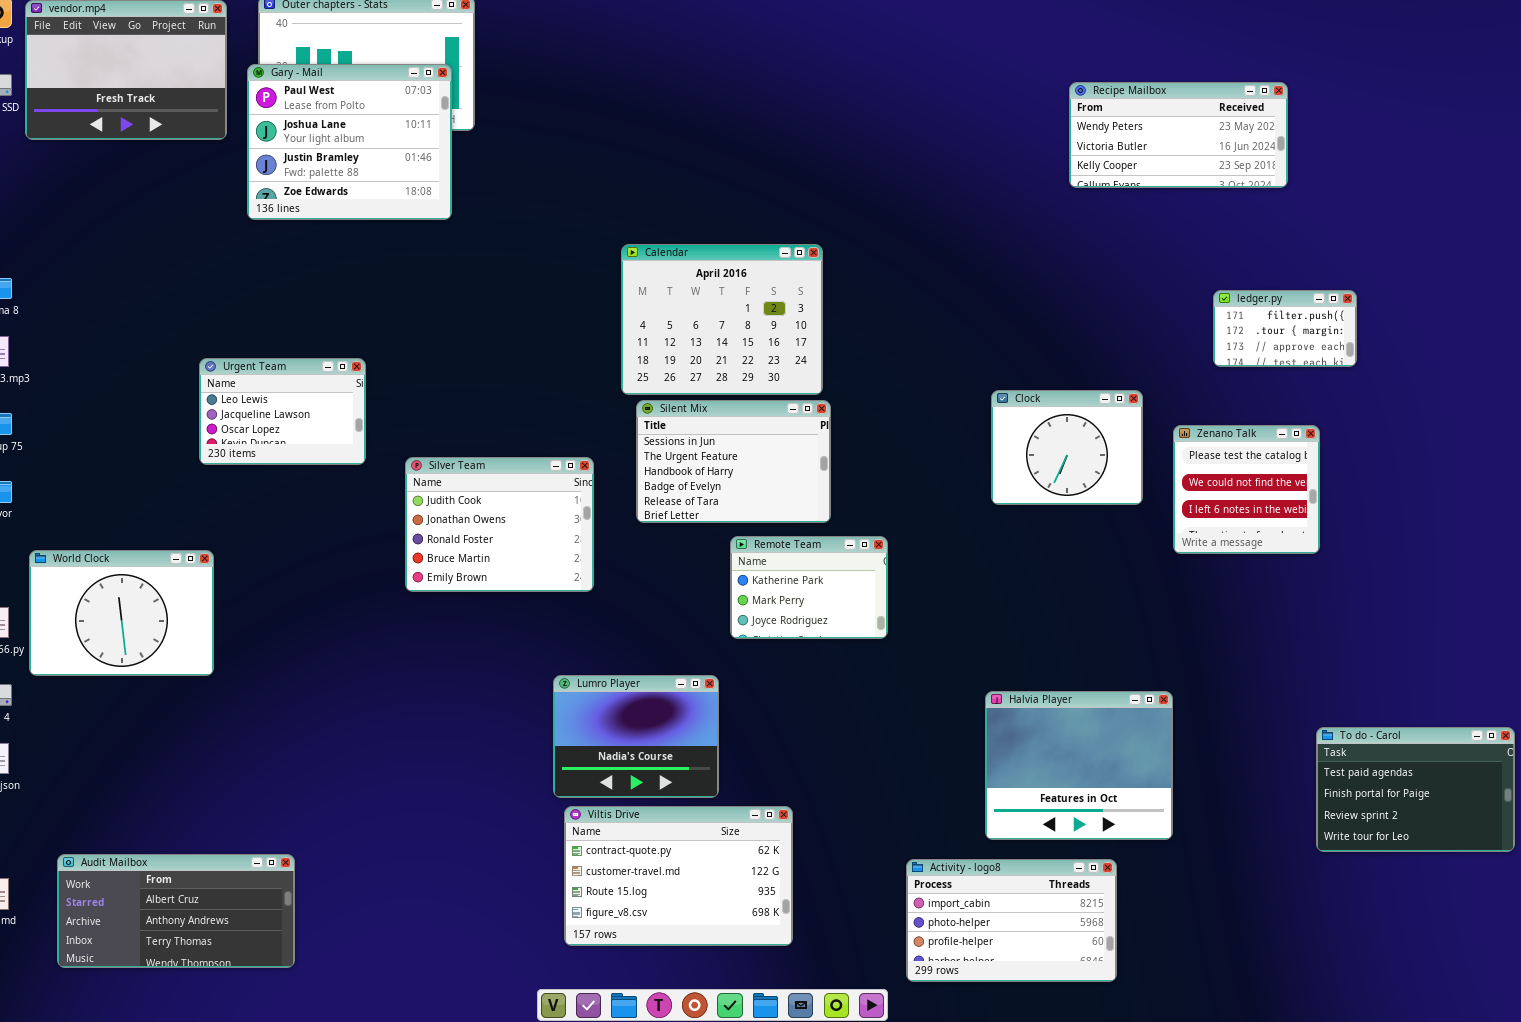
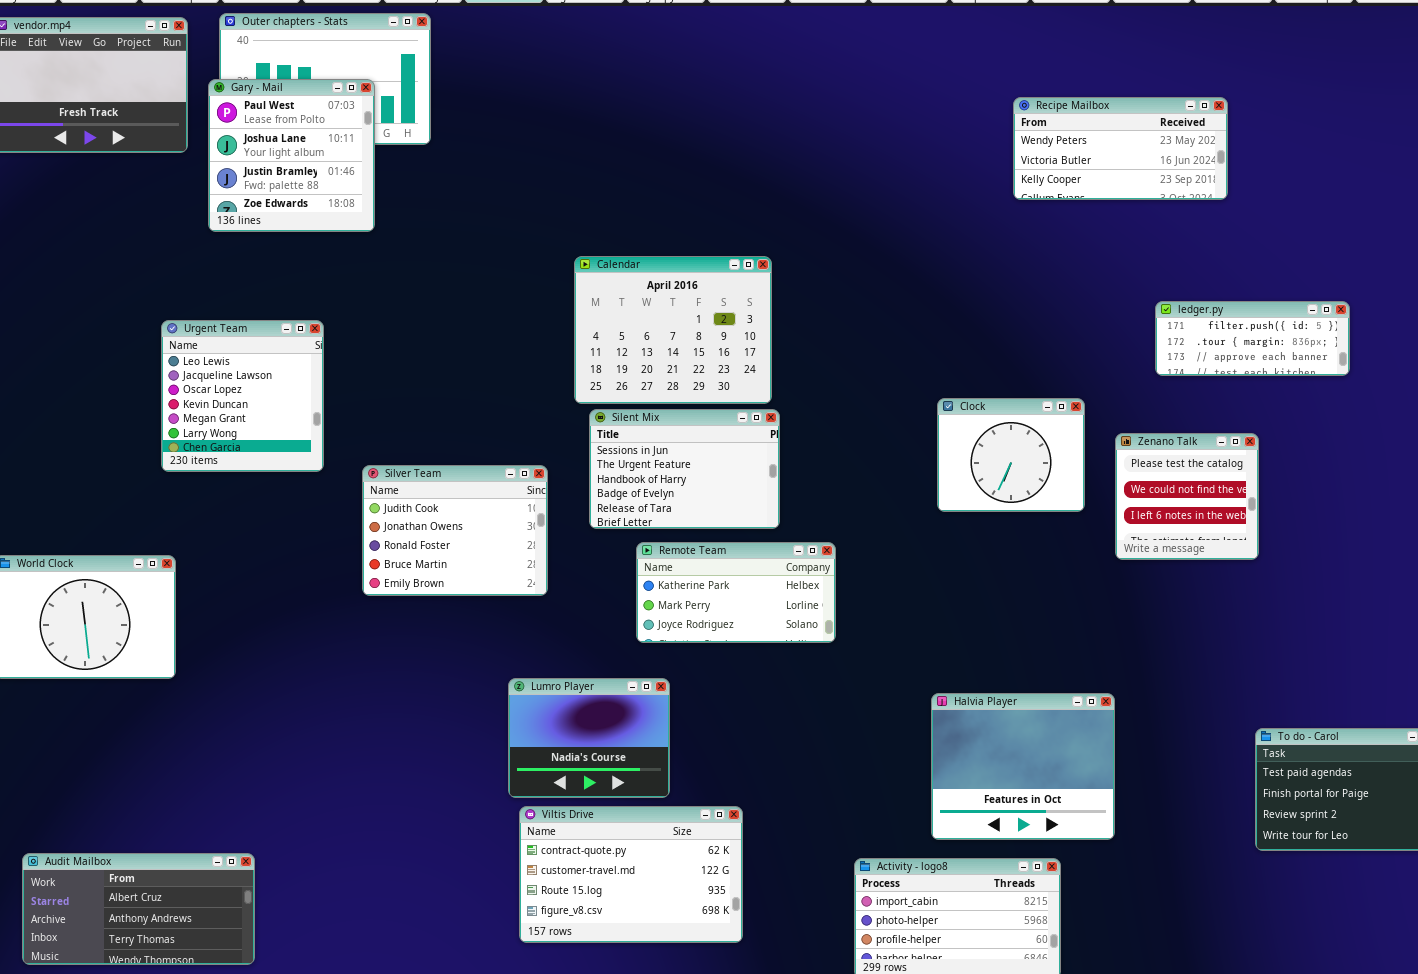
Gary - Mail: [247,64,452,220] -> [208,79,375,232], resized
ledger.py: [1213,290,1357,367] -> [1155,301,1350,376], resized
Urgent Team: [199,358,366,465] -> [161,320,324,472], resized
Remote Team: [730,536,888,639] -> [636,542,836,643], resized

